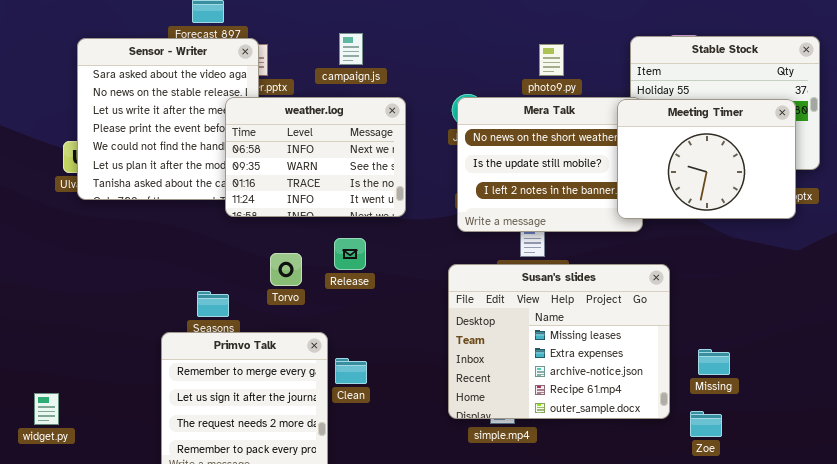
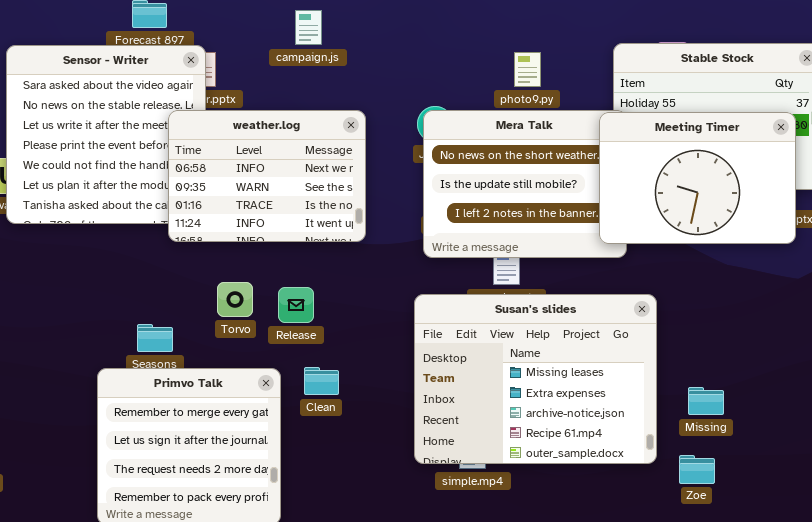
campaign.js: [339,33,363,65] -> [295,10,322,45], moved
Release: [334,238,366,270] -> [278,287,314,323], moved
Clean: [335,358,367,384] -> [304,367,339,395], moved

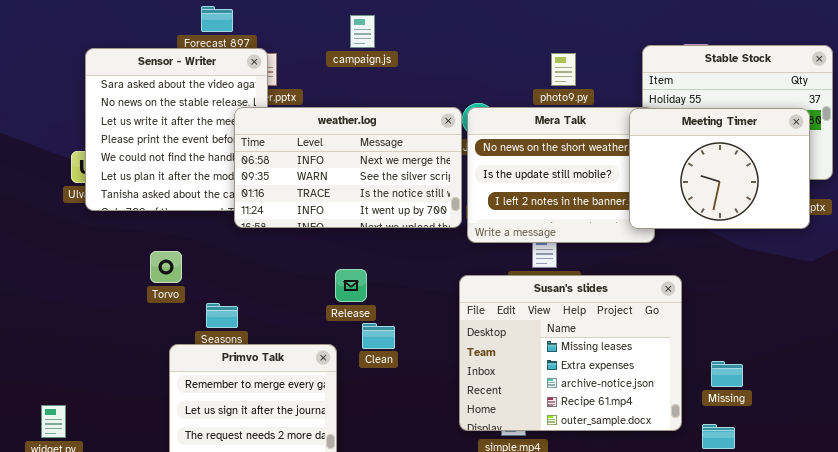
weather.log: [168,110,366,242] -> [234,107,462,228], resized
Torvo: [217,282,253,317] -> [150,251,182,283], moved
Clean: [304,367,339,395] -> [362,323,395,349], moved

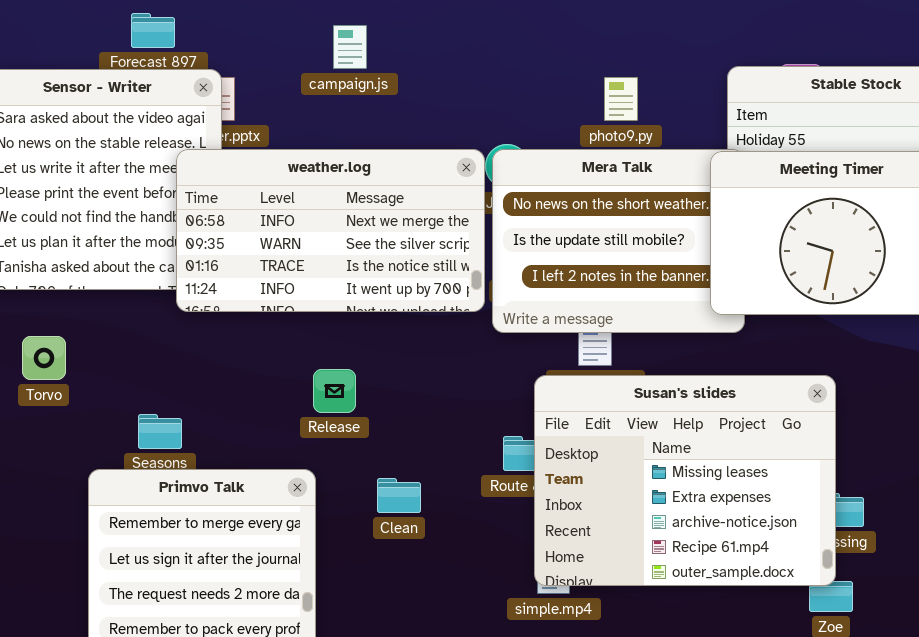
Torvo: [150,251,182,283] -> [22,336,66,380], moved
Susan's slides: [459,275,682,431] -> [534,375,836,586], moved
Clean: [362,323,395,349] -> [377,478,421,513], moved

